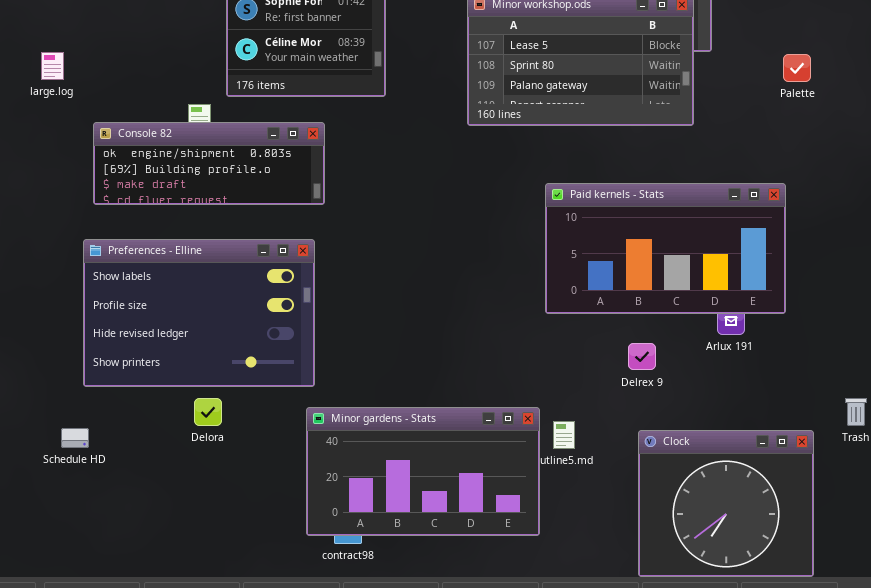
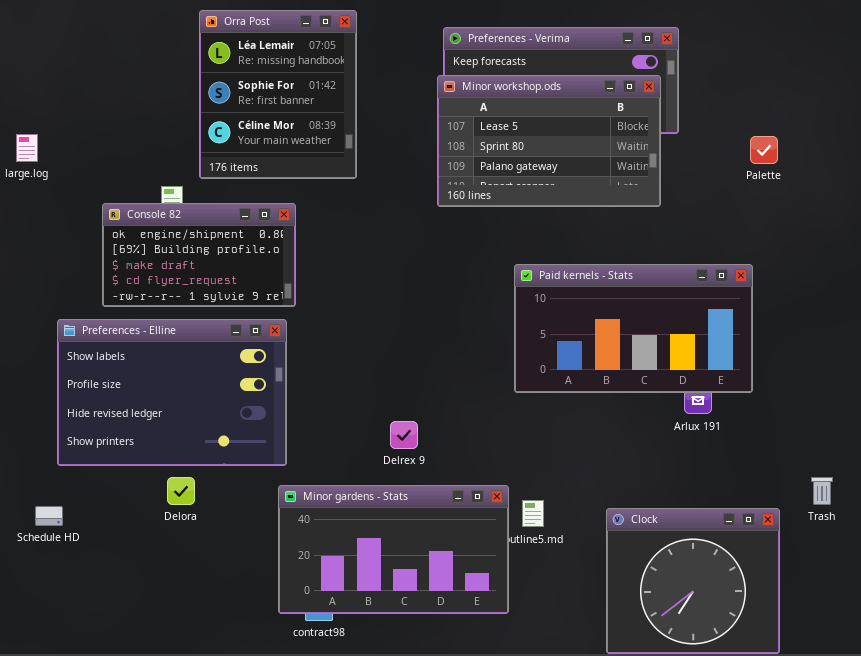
Console 82: [93,122,325,205] -> [102,203,296,307], resized
Delrex 9: [628,343,656,370] -> [390,421,418,449], moved

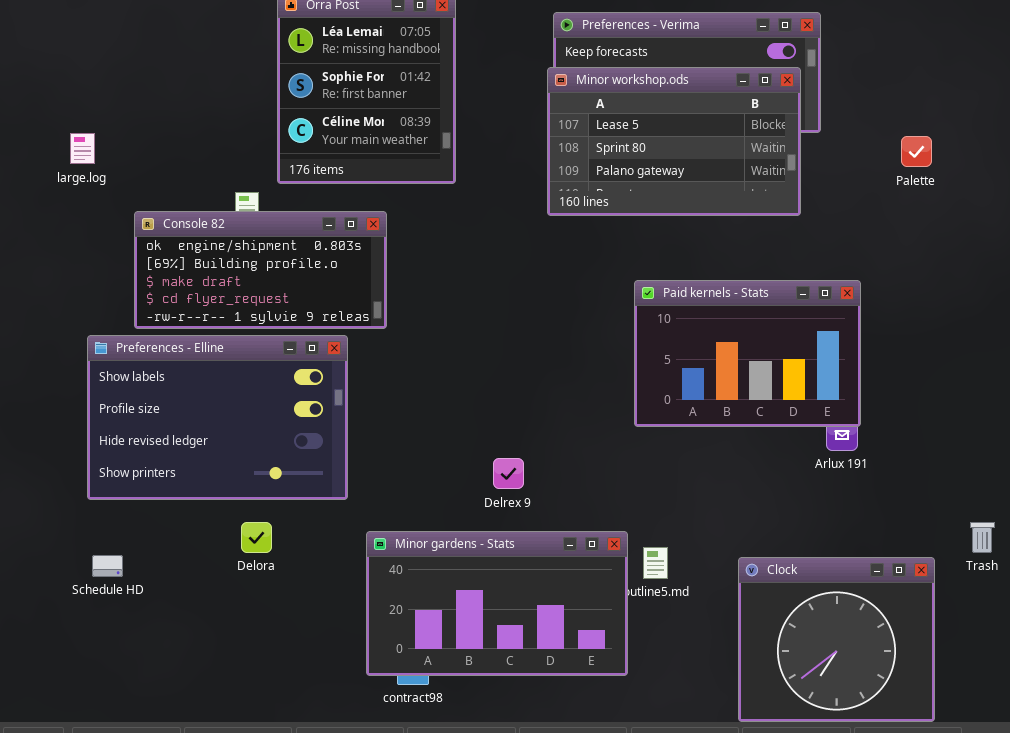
Console 82: [102,203,296,307] -> [134,211,387,329], resized
Paid kernels - Stats: [514,264,753,393] -> [634,280,861,427], resized
Preferences - Elline: [57,319,287,466] -> [87,335,348,500], moved

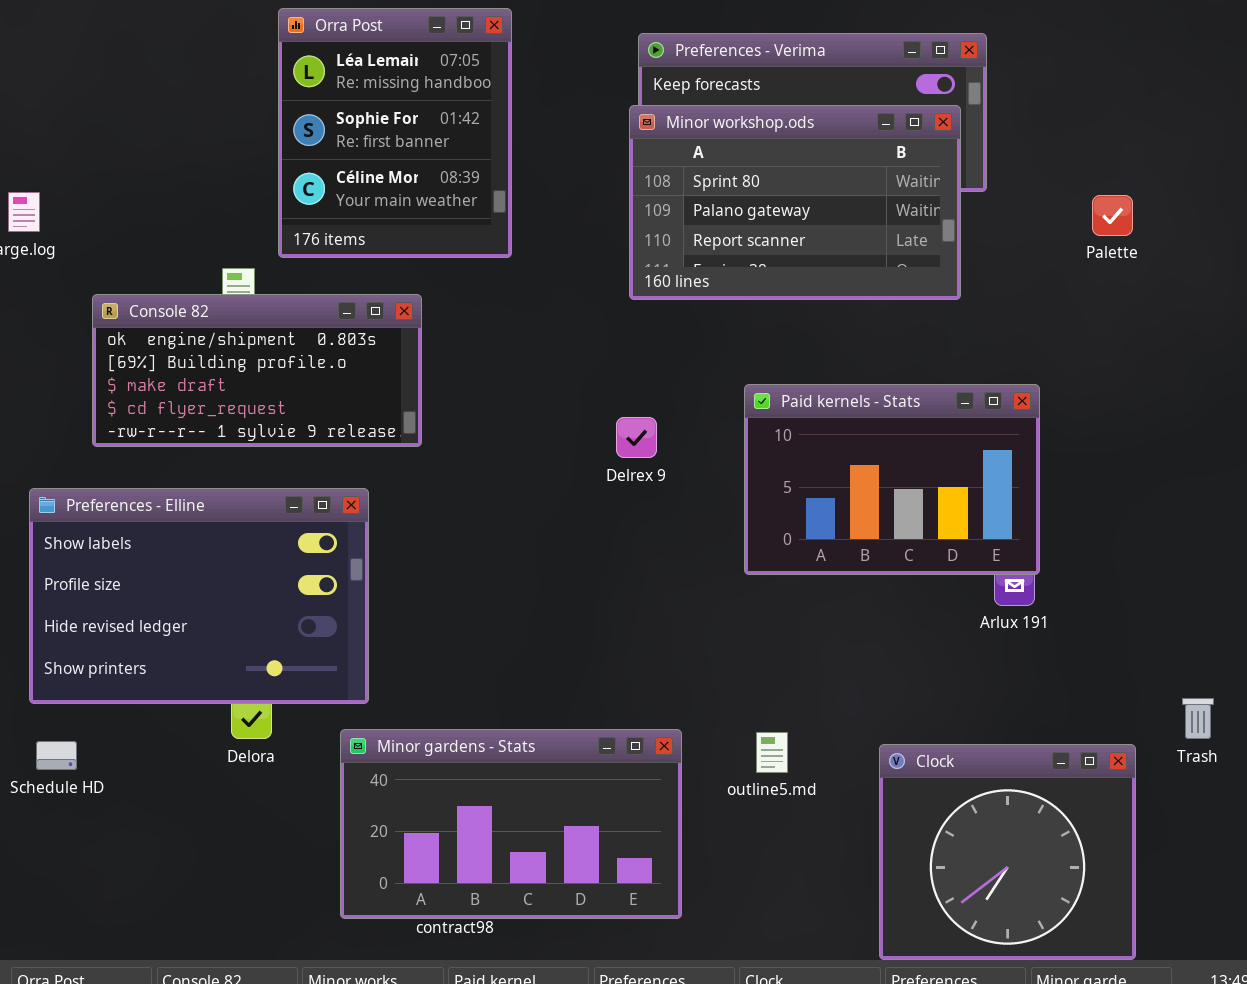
Minor workshop.ods: [547,67,801,216] -> [629,105,961,300], scrolled down 1 row
Preferences - Elline: [87,335,348,500] -> [29,488,369,704], moved
Delrex 9: [493,458,524,489] -> [616,417,657,458], moved
Minor gardens - Stats: [366,531,628,676] -> [340,729,682,919], moved

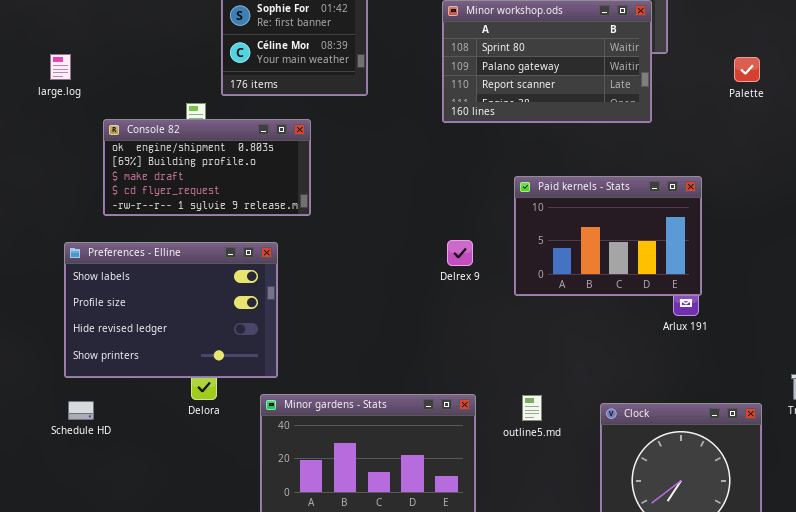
Delrex 9: [616,417,657,458] -> [447,240,473,266], moved

